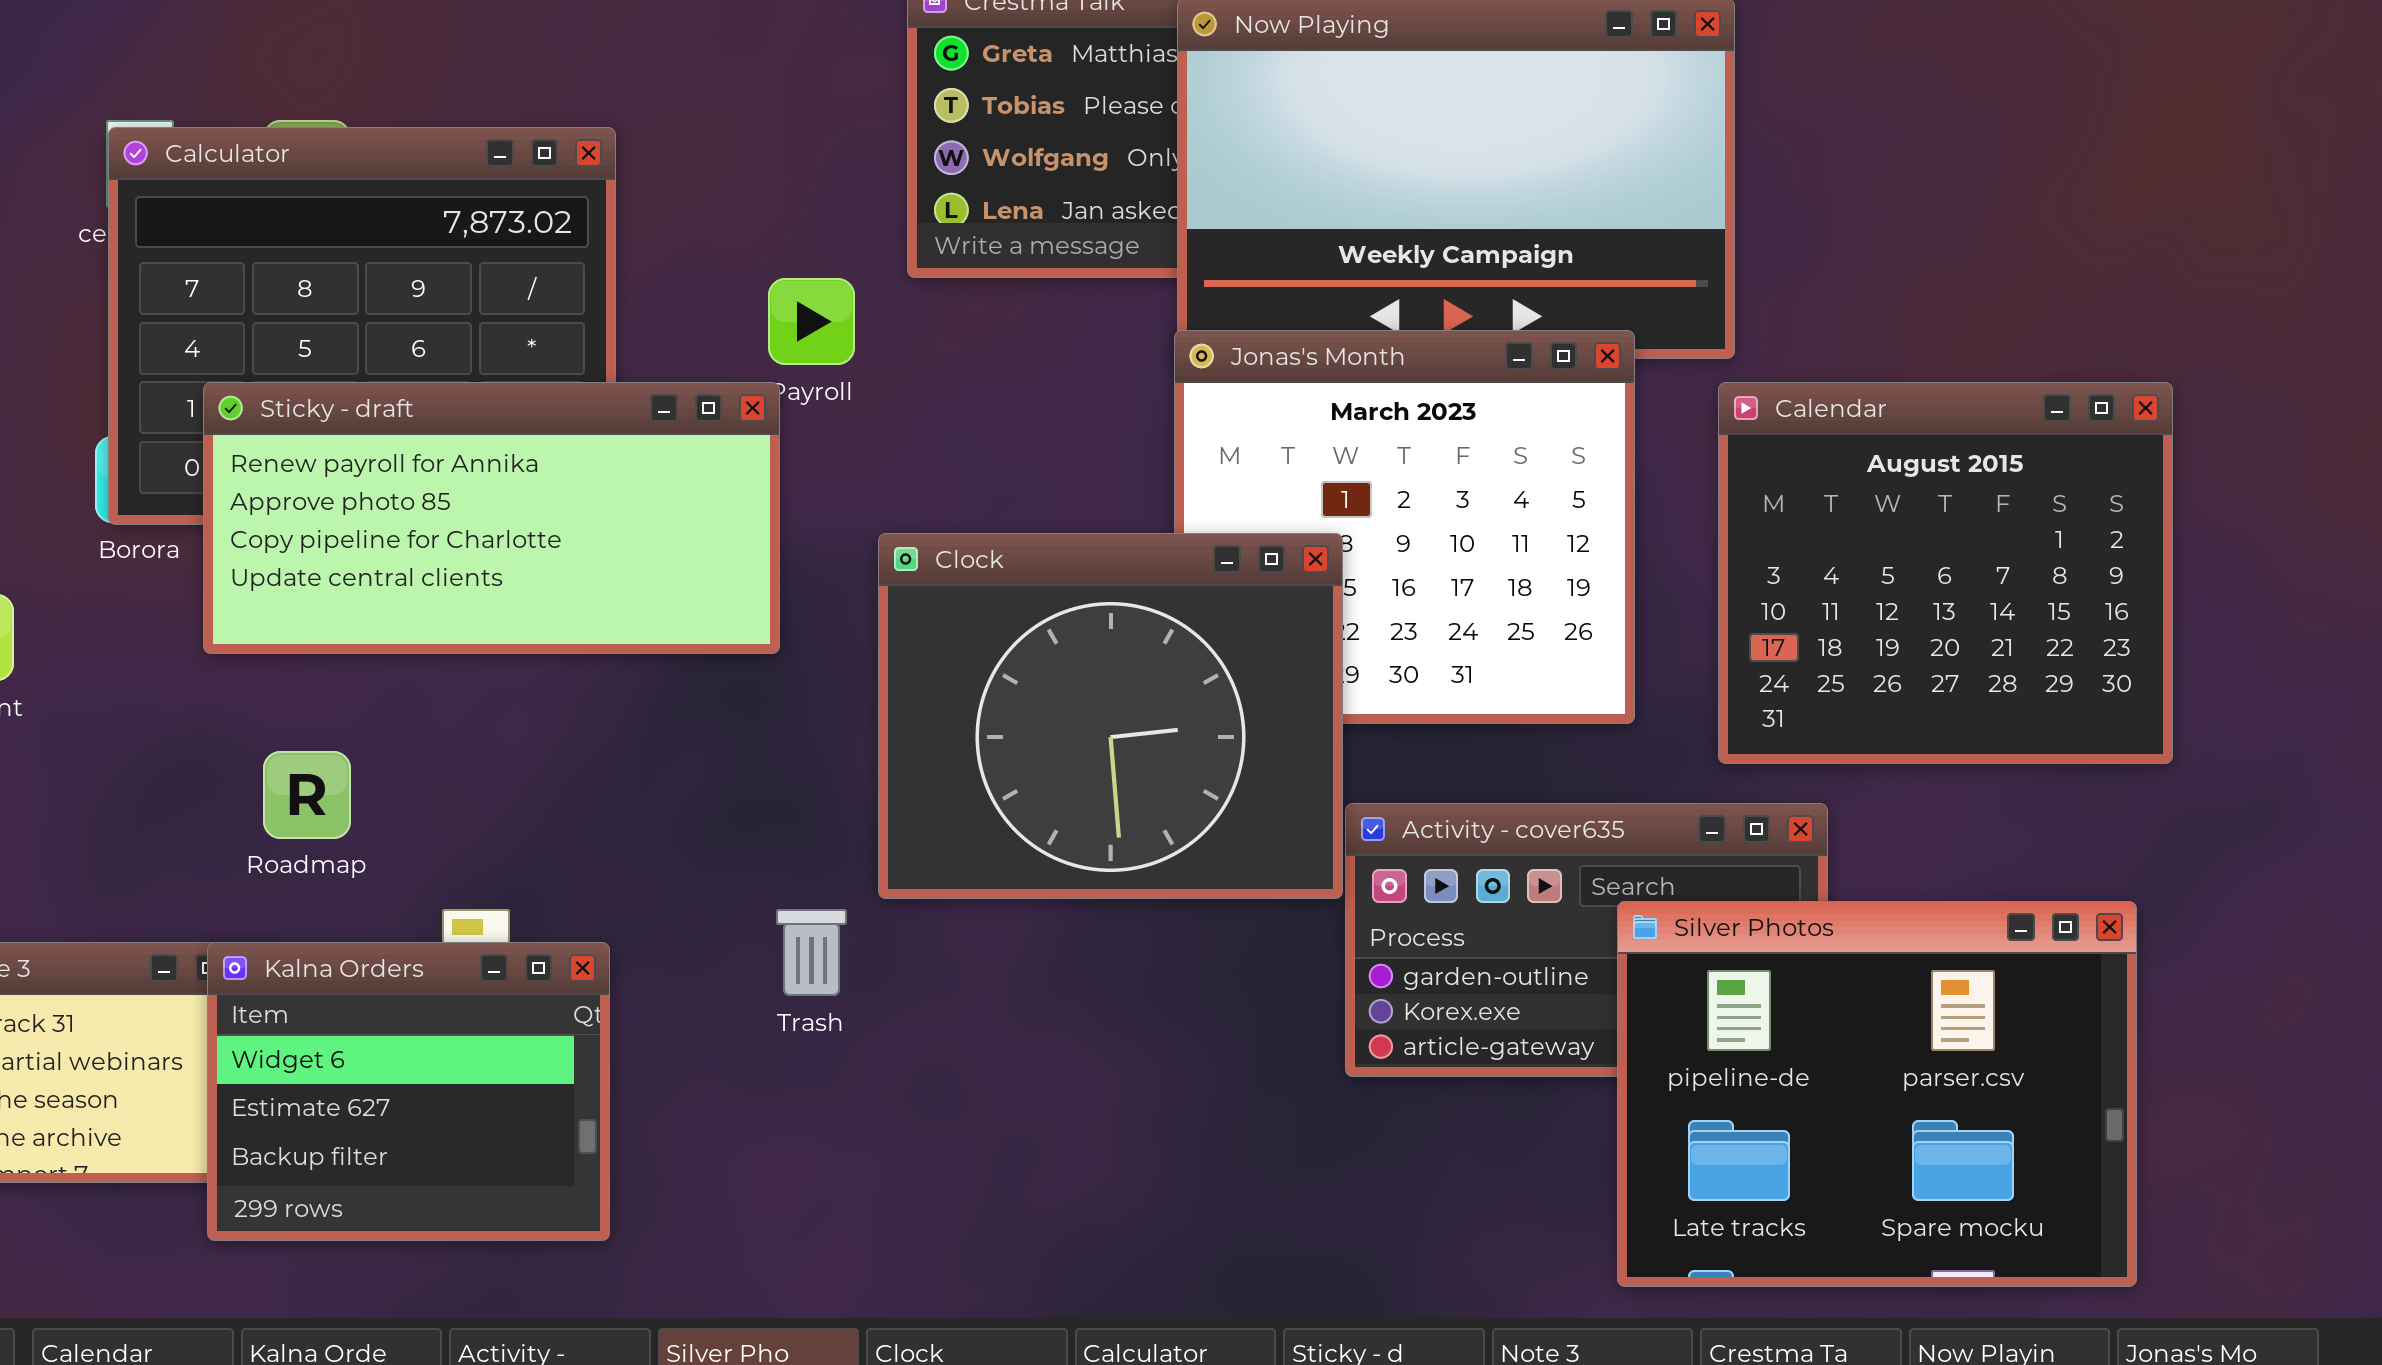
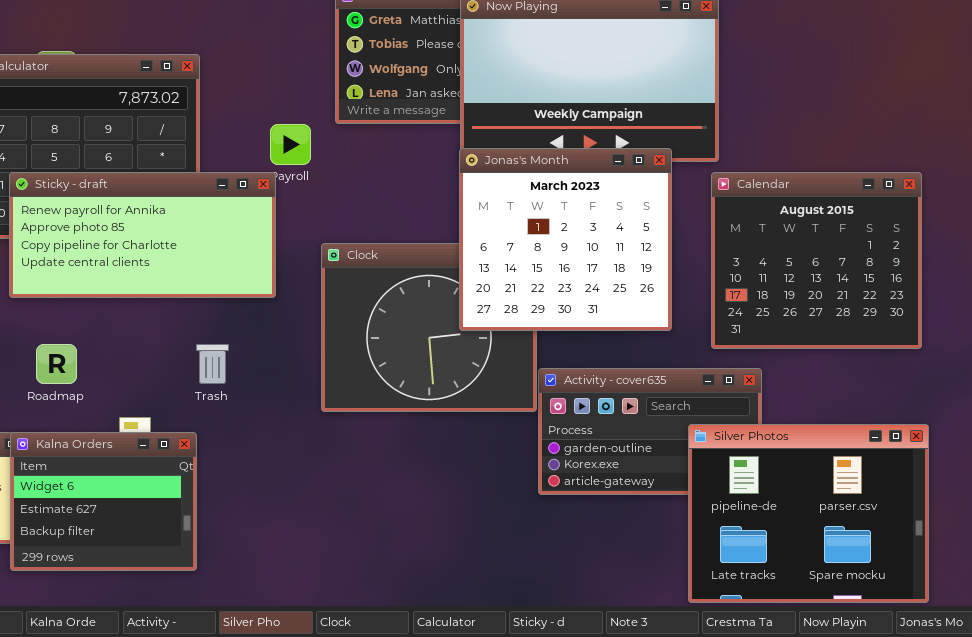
Jonas's Month: [1174,330,1635,724] -> [459,148,672,331], raised
Silver Photos: [1617,901,2137,1287] -> [688,424,929,603], moved
Trash: [776,909,847,996] -> [196,344,229,384], moved

